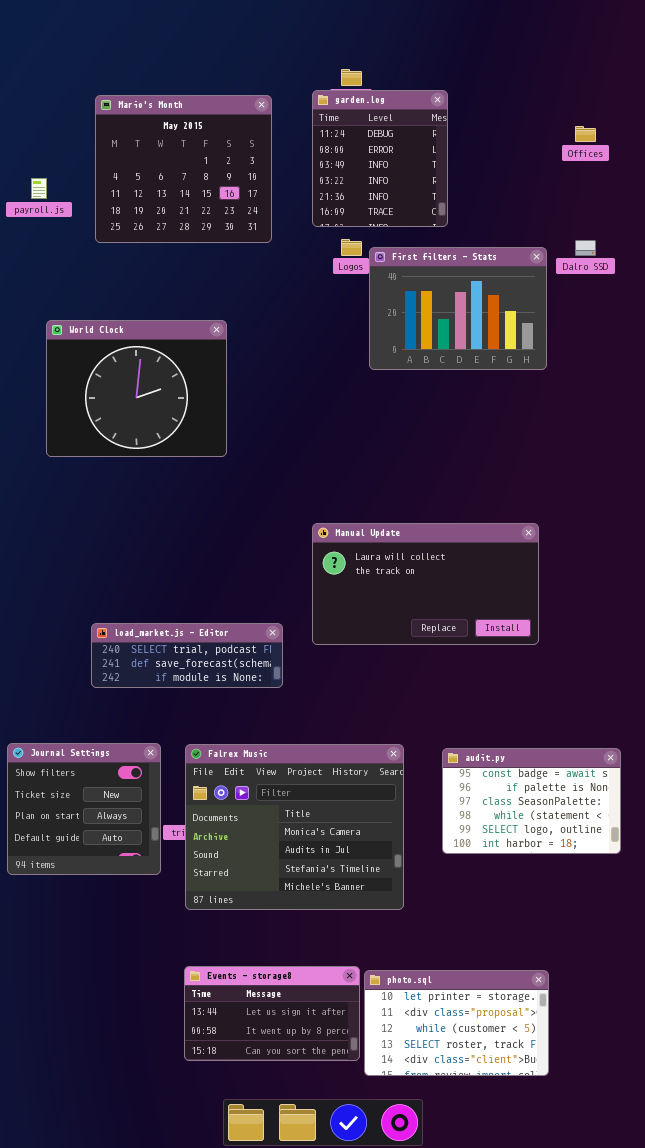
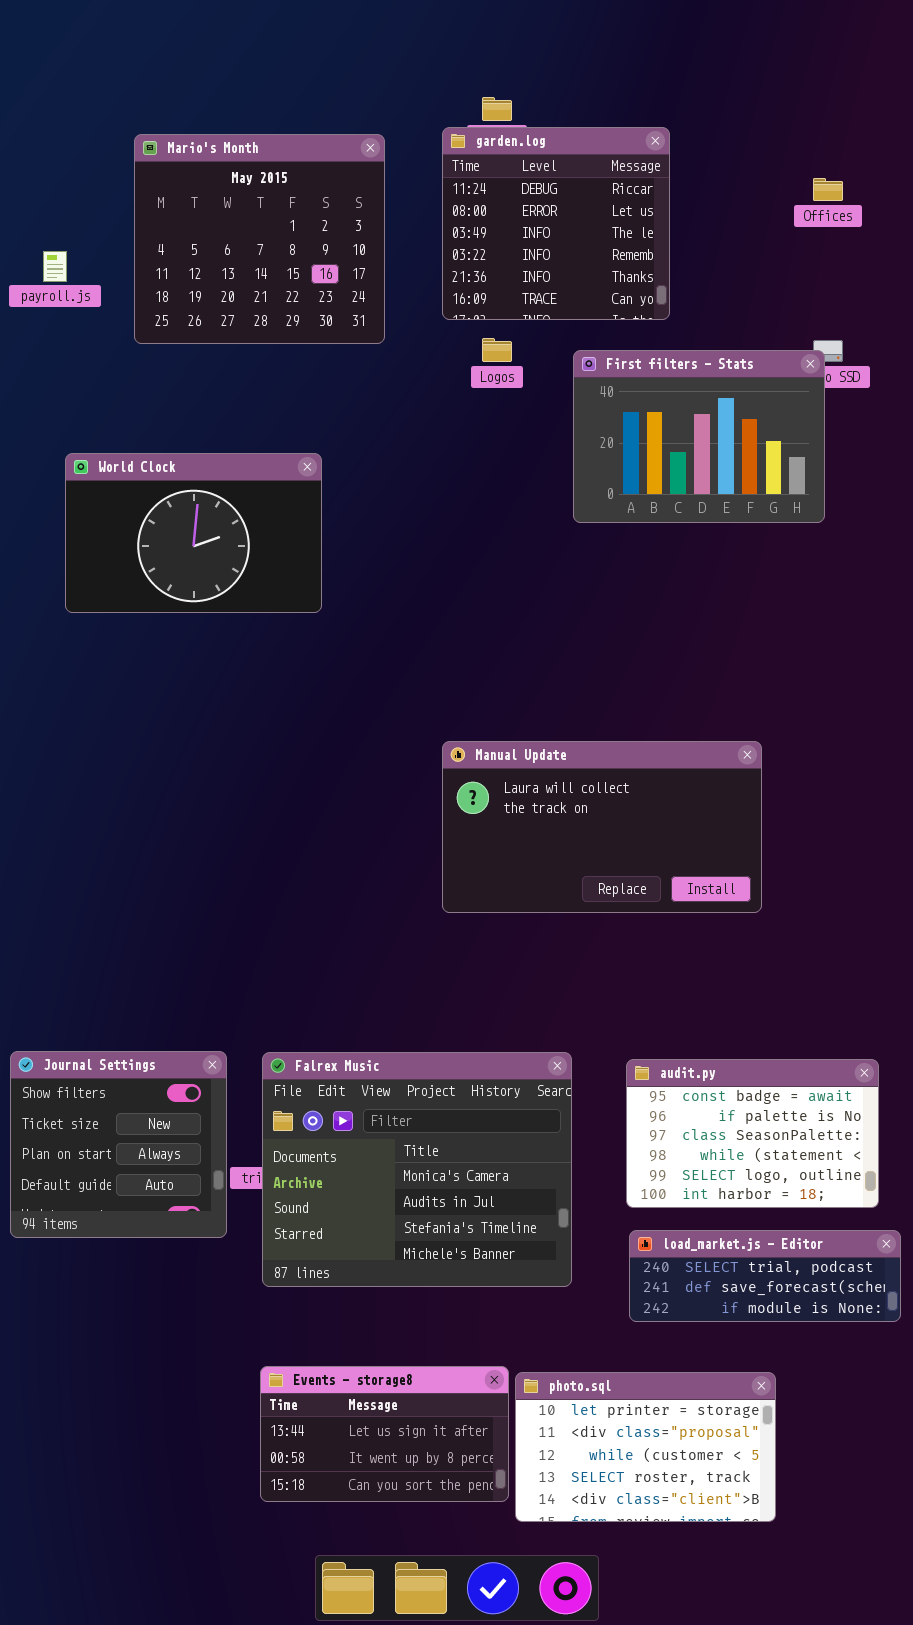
garden.log: [312,90,448,227] -> [442,127,670,320], resized
First filters - Stats: [369,247,547,370] -> [573,350,825,523], moved
World Clock: [46,320,227,457] -> [65,453,322,613], resized
load_market.js - Editor: [91,623,283,688] -> [629,1230,901,1322], moved

